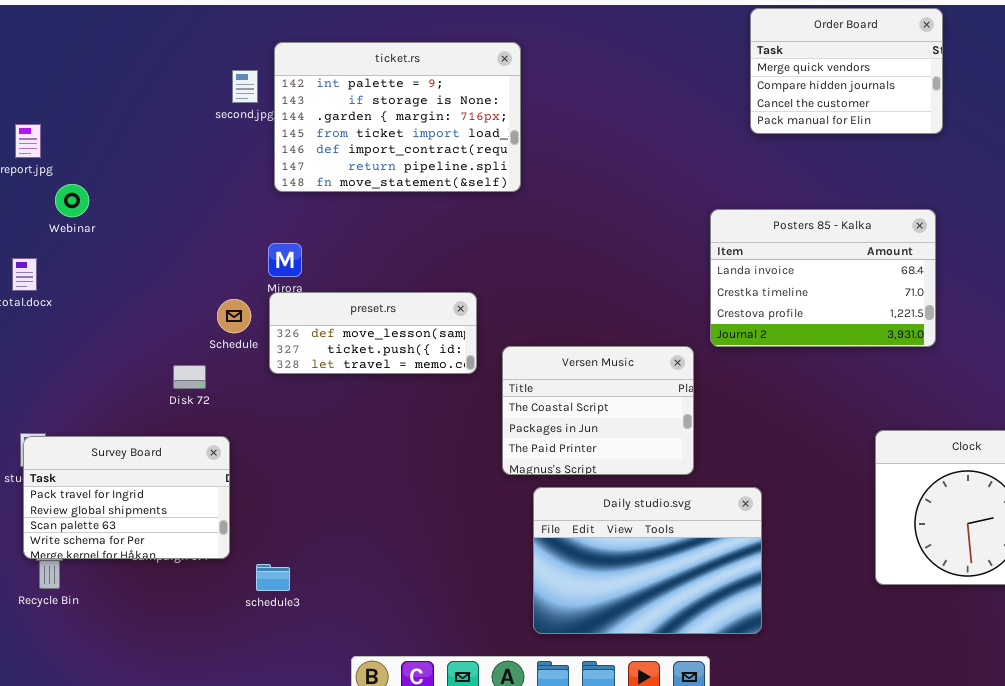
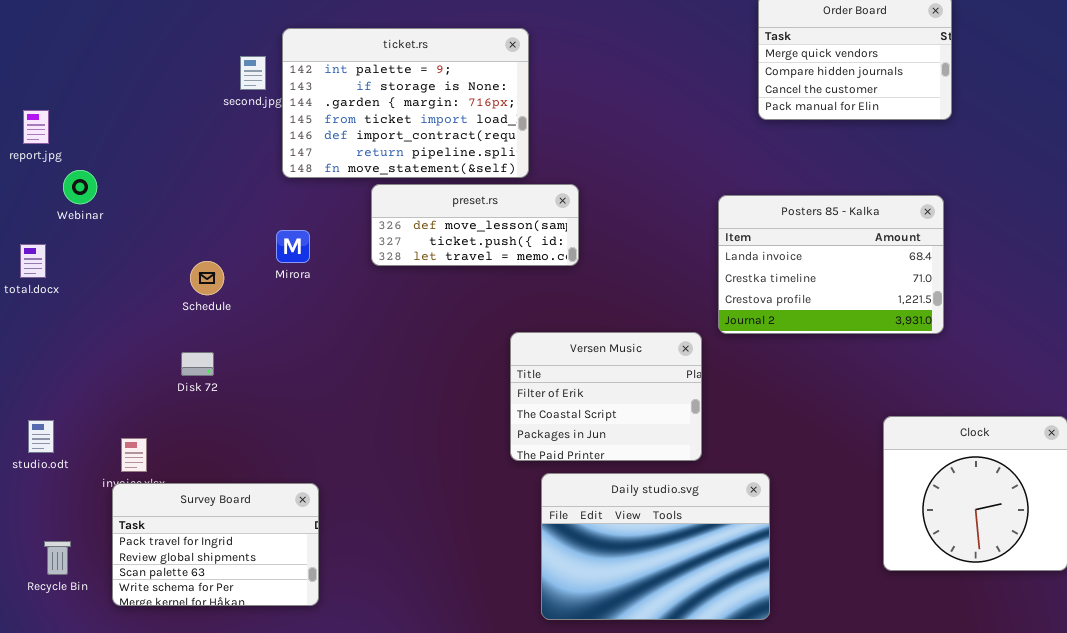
preset.rs: [269,292,477,374] -> [371,184,579,266], moved
Schedule: [217,299,251,333] -> [190,261,224,295], moved
Versen Music: [502,346,694,475] -> [510,332,702,461], scrolled up 1 row
Survey Board: [23,436,230,559] -> [112,483,319,606], moved

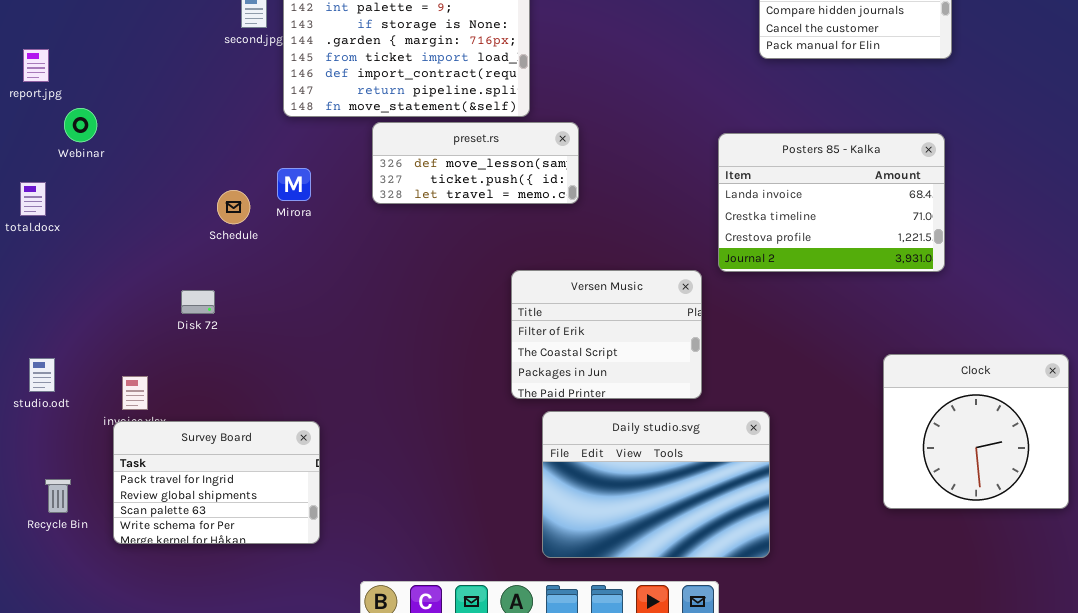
Schedule: [190,261,224,295] -> [217,190,250,224], moved

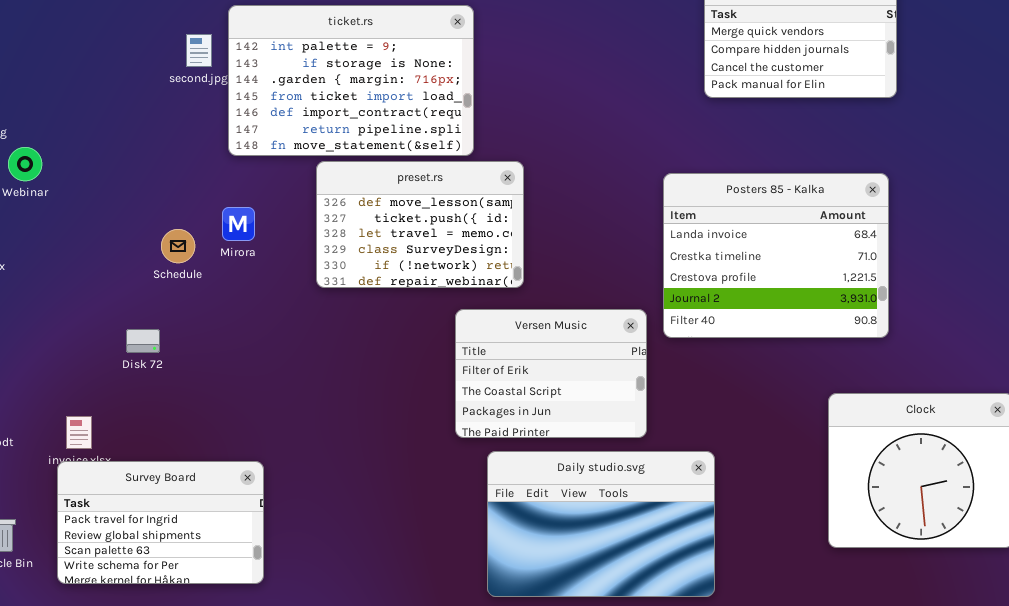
preset.rs: [372,122,579,204] -> [316,161,524,288], resized
Posters 85 - Kalka: [718,133,945,272] -> [663,173,889,338], resized

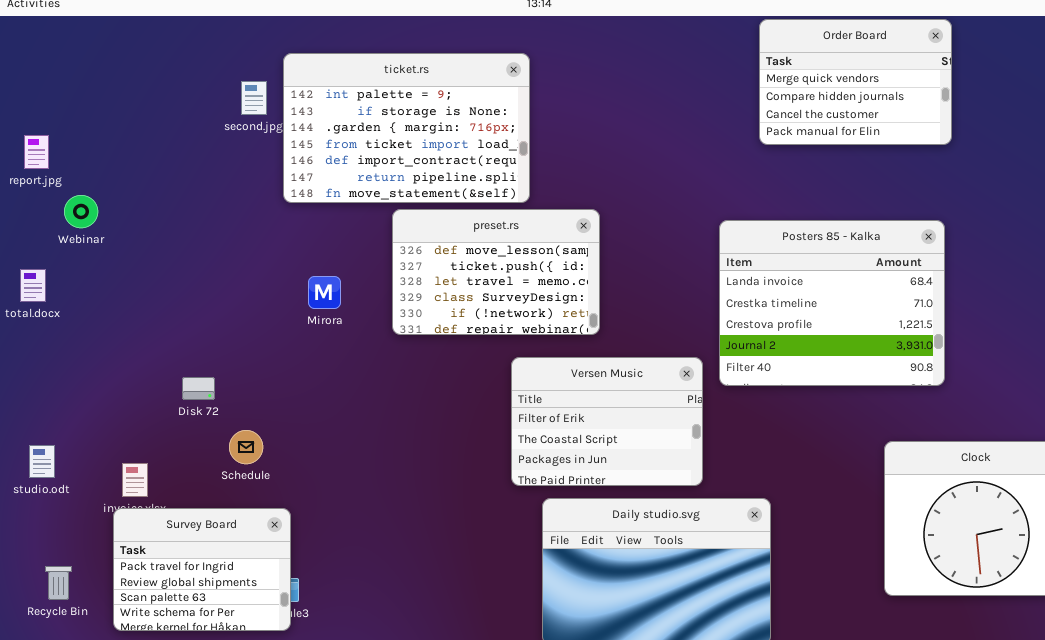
preset.rs: [316,161,524,288] -> [392,209,600,335], moved
Mirora: [222,207,255,241] -> [308,276,341,309], moved
Schedule: [161,229,195,263] -> [229,430,263,464], moved
Survey Board: [57,461,264,584] -> [113,508,291,631], resized

